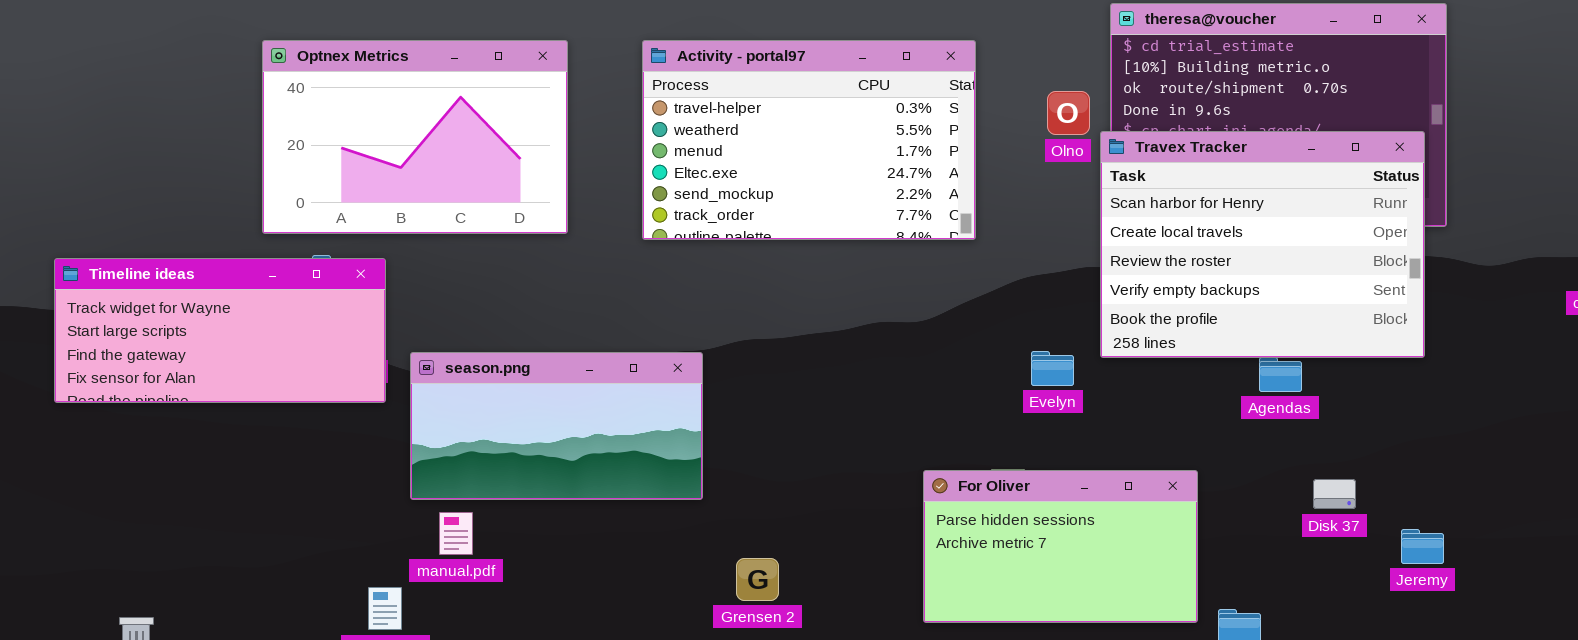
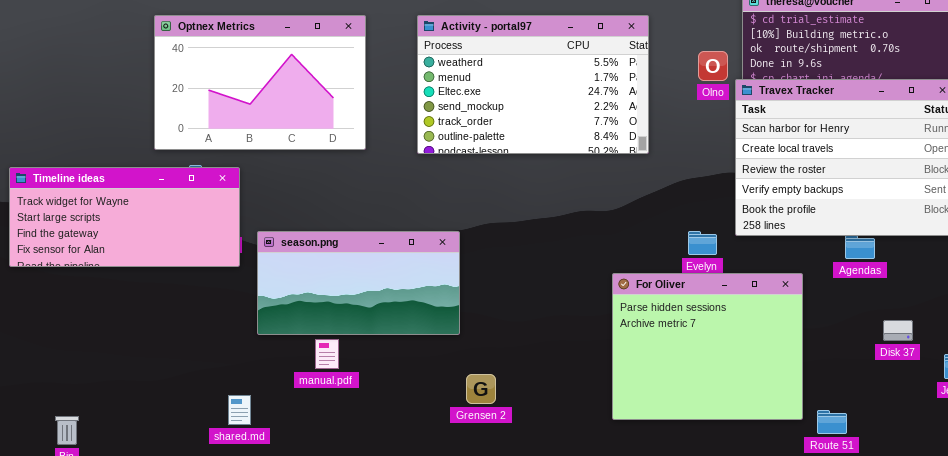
Activity - portal97: [642,40,976,240] -> [417,15,649,154], scrolled down 1 row
For Oliver: [923,470,1198,623] -> [612,273,803,420], resized
manual.pdf: [439,512,473,555] -> [315,339,339,369], moved
Grensen 2: [736,558,779,601] -> [466,374,496,404], moved

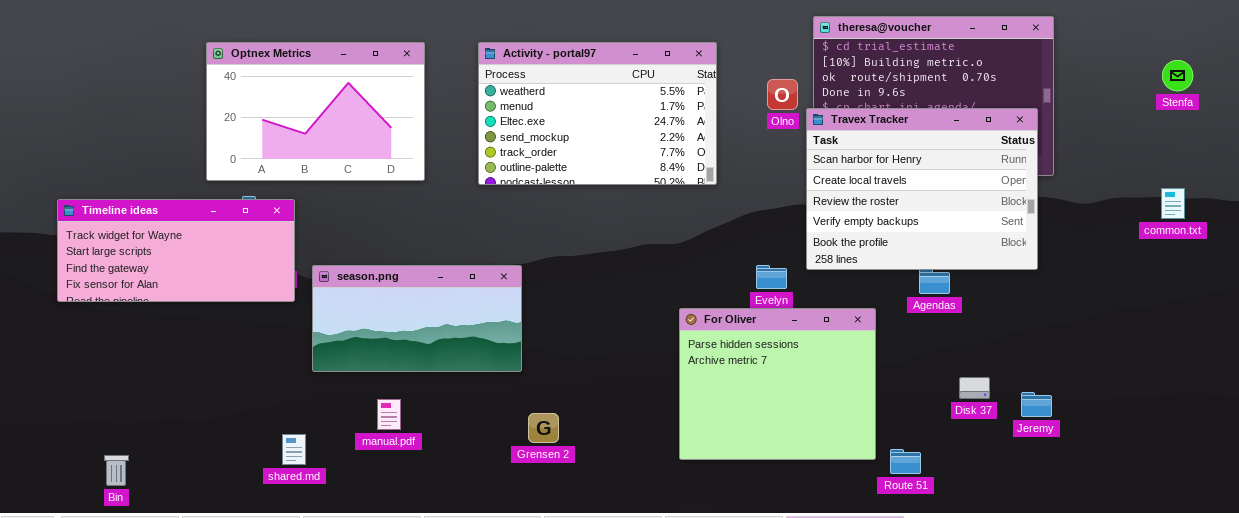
Disk 37: [883,320,913,341] -> [959,377,990,399], moved
manual.pdf: [315,339,339,369] -> [377,399,401,430], moved

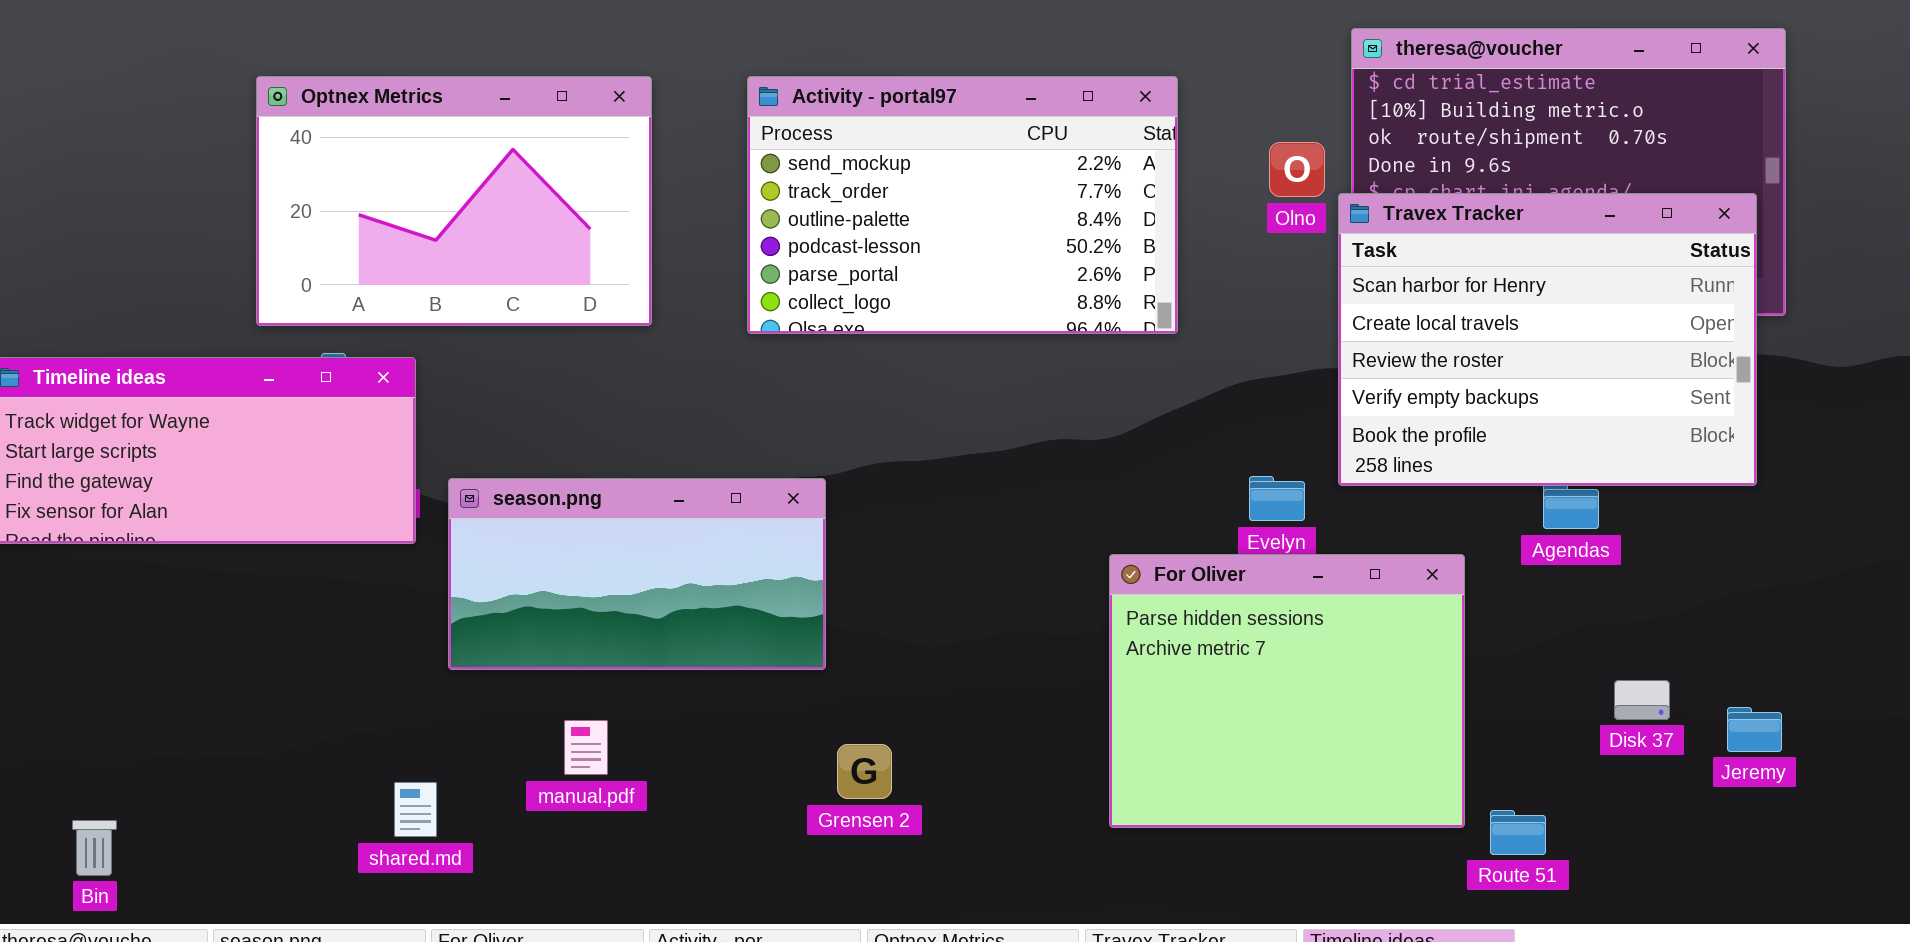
Activity - portal97: [478,42,717,185] -> [747,76,1178,334], scrolled down 3 rows

